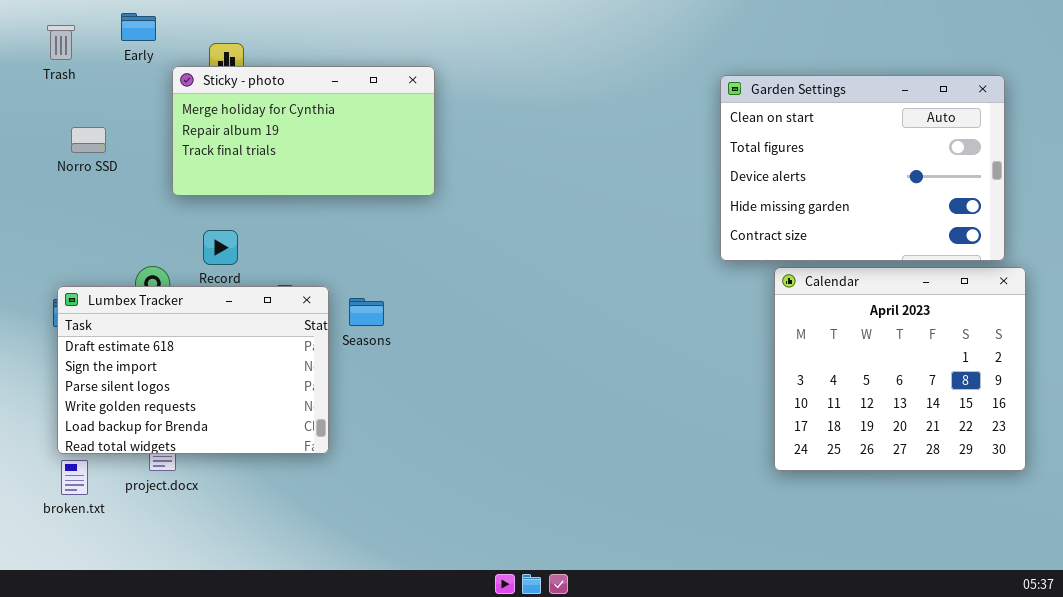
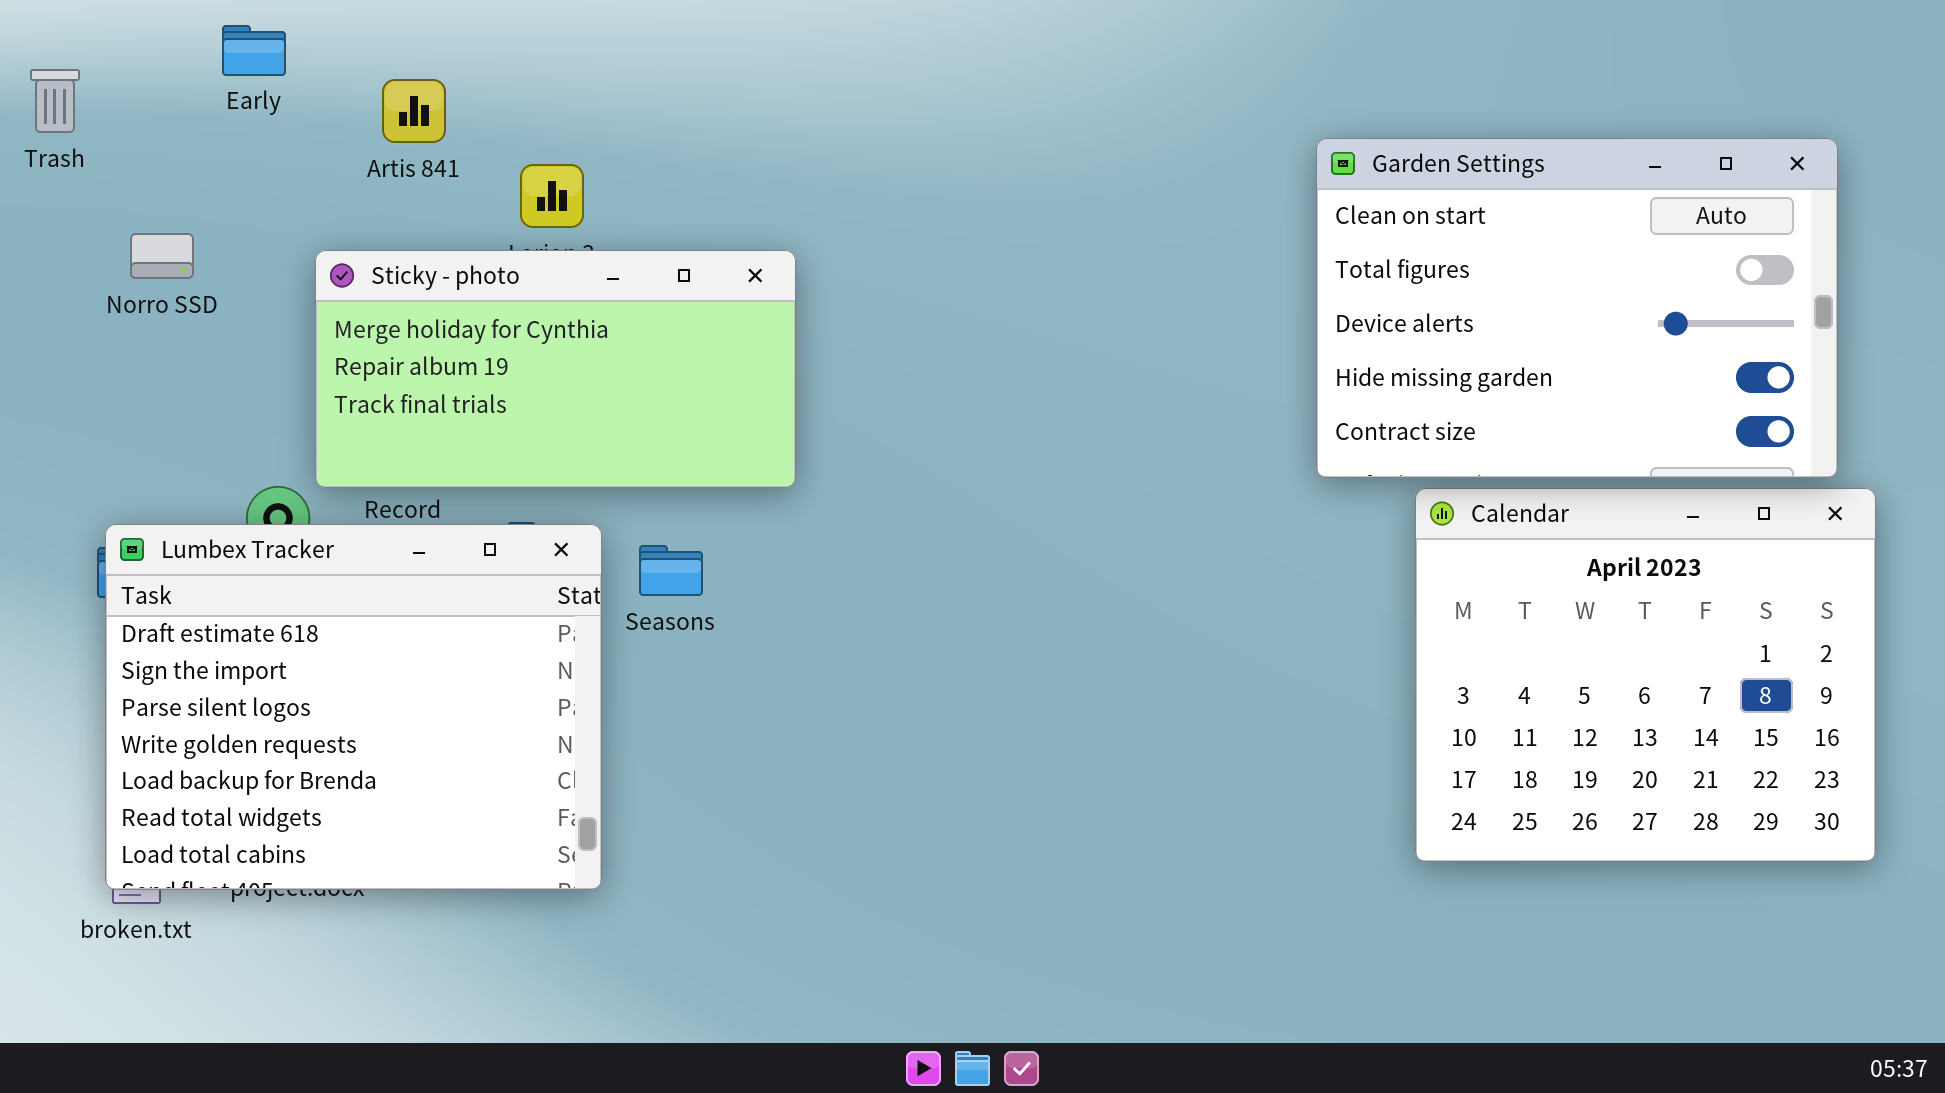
Trash: [47,25,75,60] -> [30,69,80,133], moved
Sticky - photo: [172,66,435,196] -> [315,250,796,488], moved
Lumbex Tracker: [57,286,329,454] -> [105,524,602,890], resized

